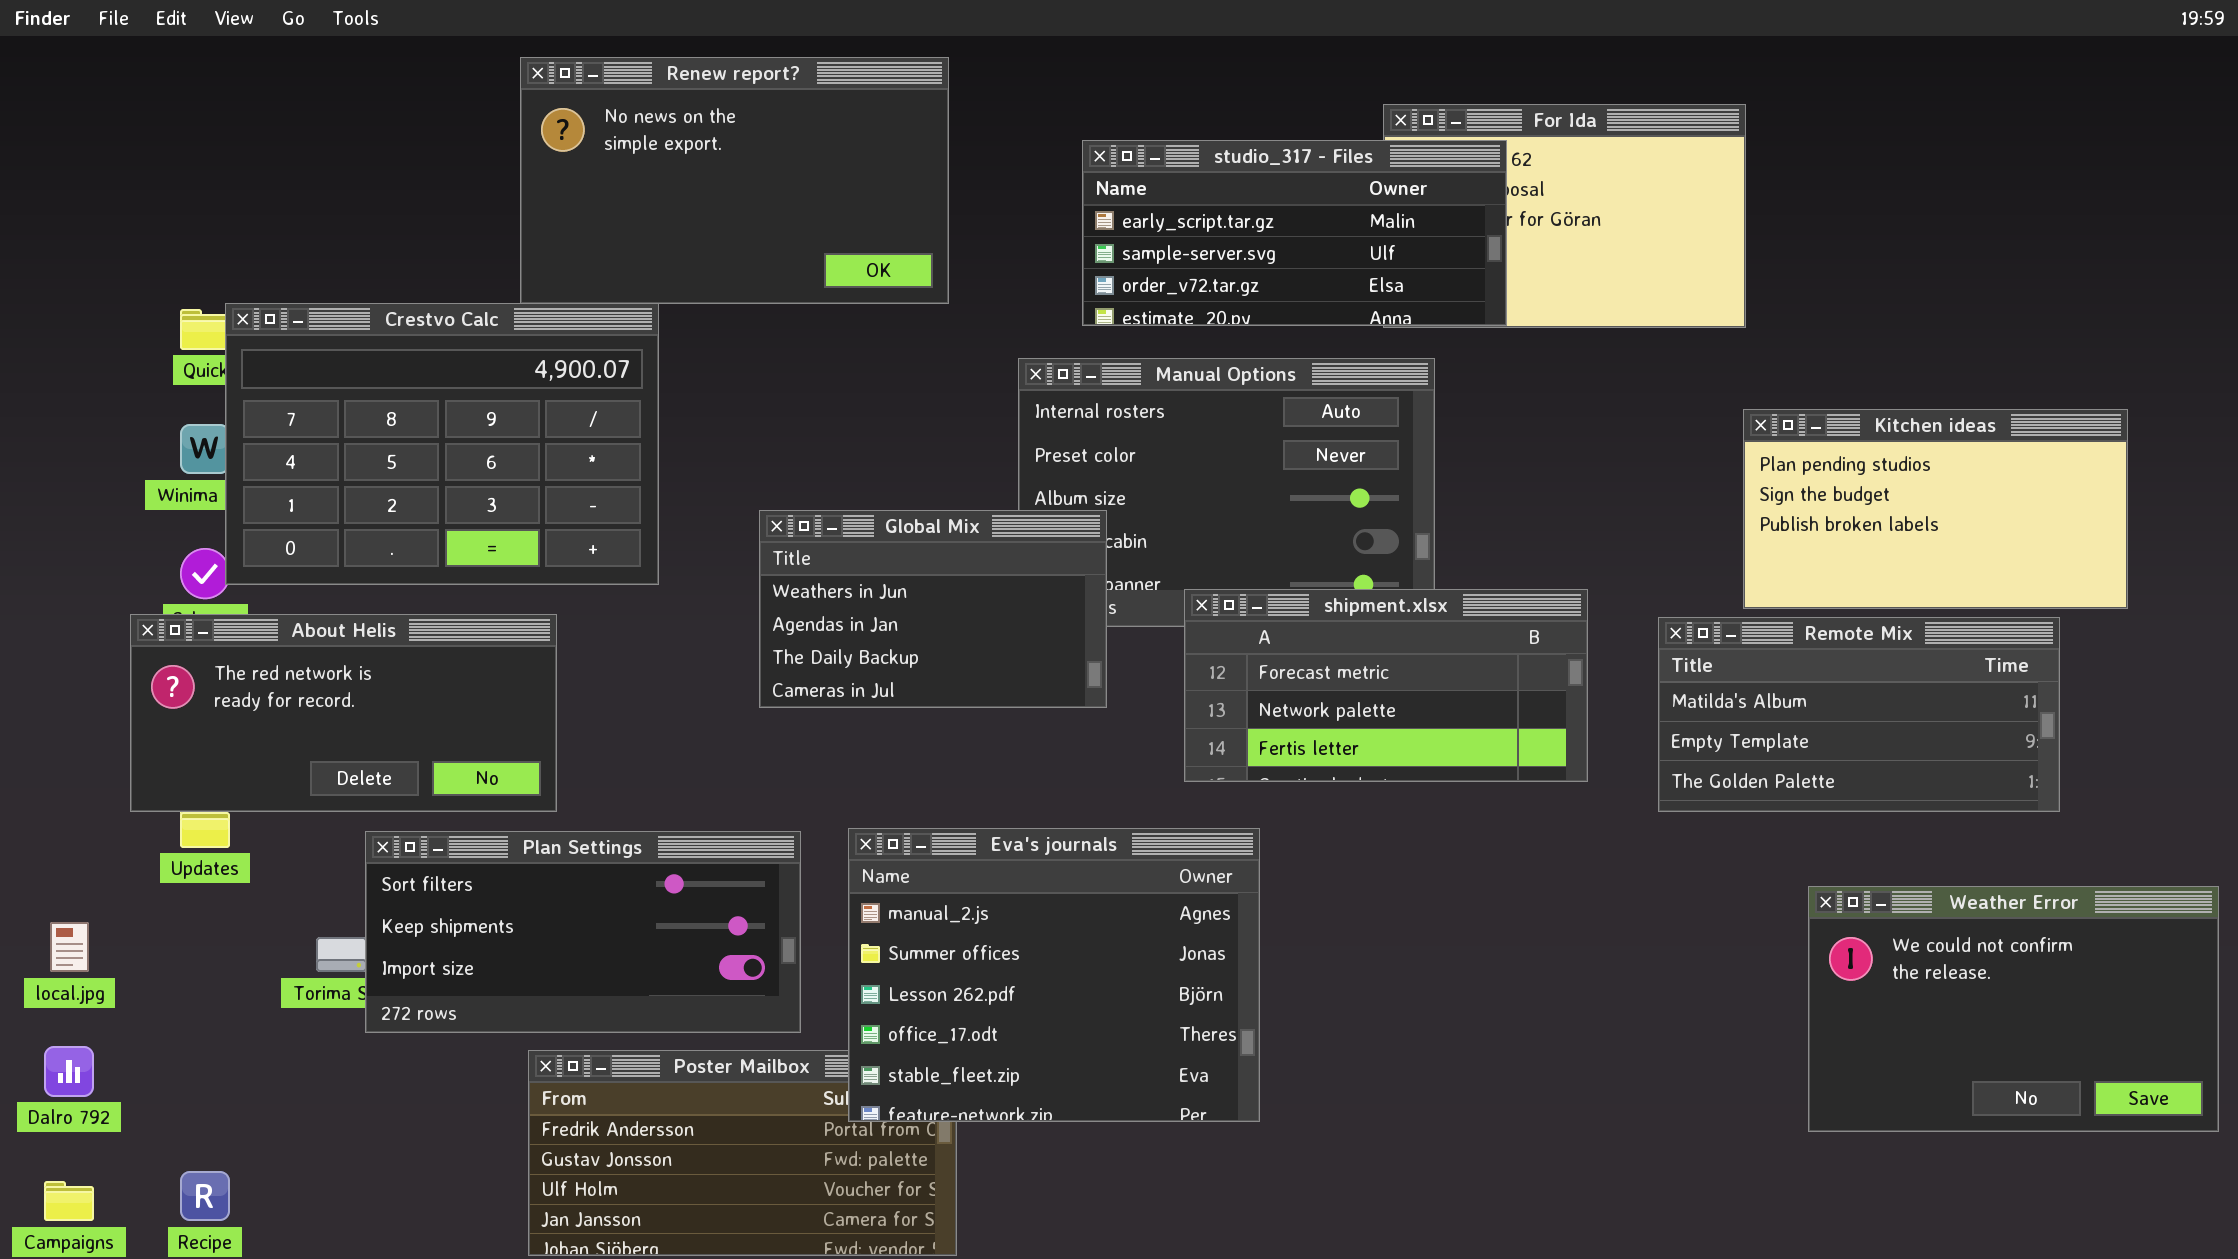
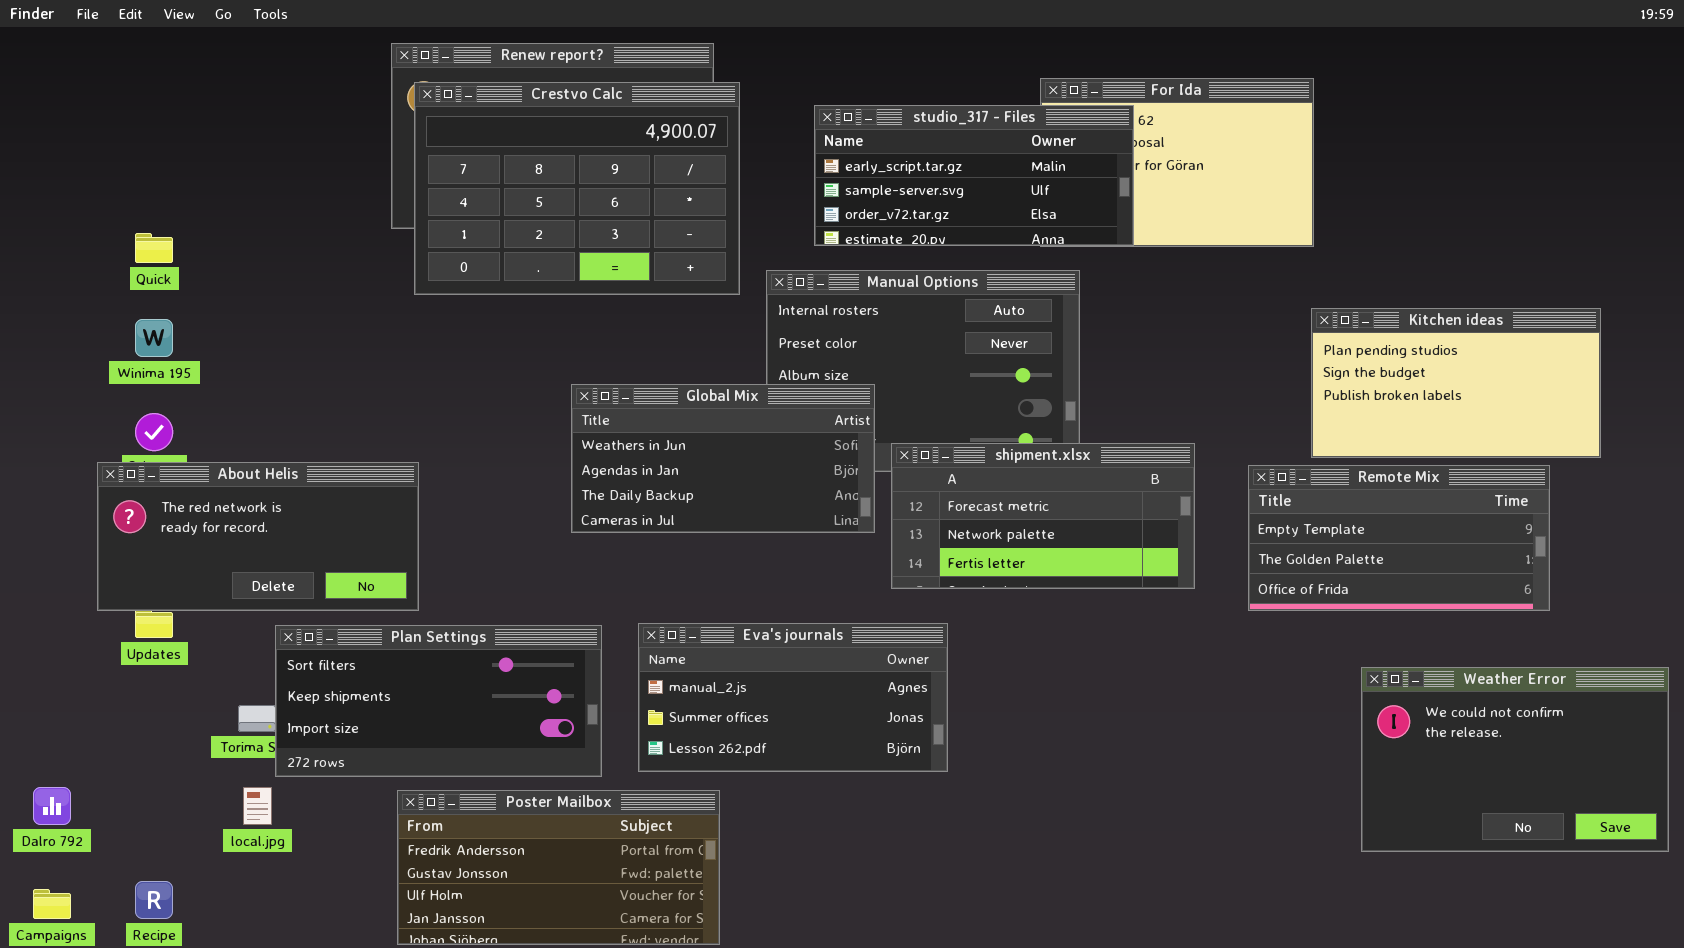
Crestvo Calc: [225,303,659,585] -> [414,82,740,295], moved
Global Mix: [759,510,1107,708] -> [571,384,875,533], resized
Remote Mix: [1658,617,2060,812] -> [1248,465,1550,611], scrolled down 1 row
Eva's journals: [848,828,1260,1122] -> [638,623,948,772], resized
local.jpg: [50,922,89,972] -> [243,787,272,825], moved

